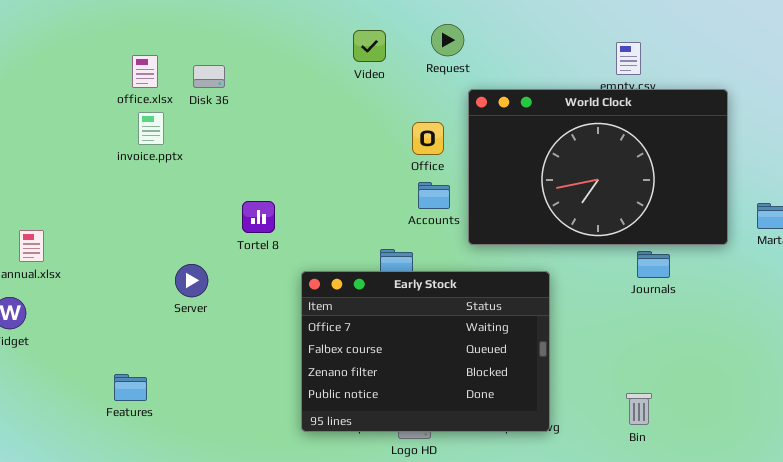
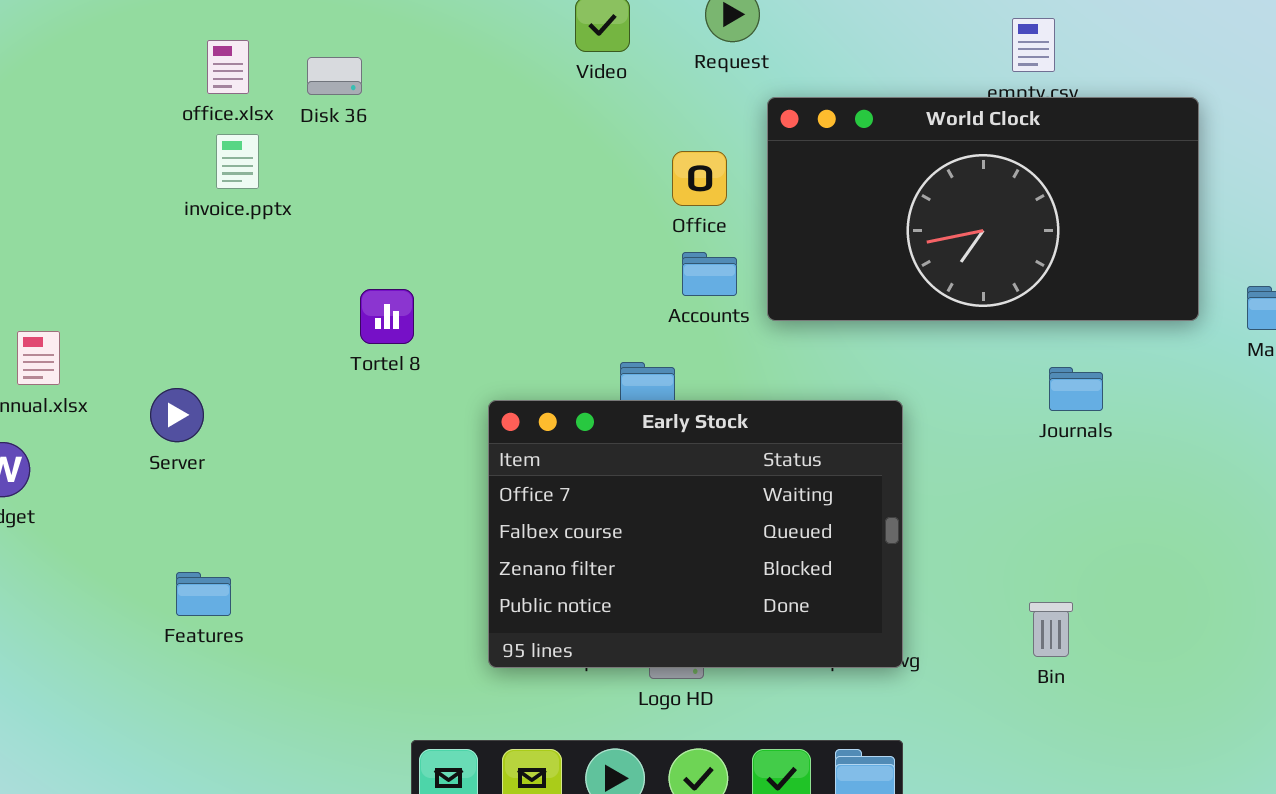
World Clock: [468,89,728,245] -> [767,97,1199,321], resized
Tortel 8: [242,201,275,233] -> [360,289,414,344], moved
Server: [175,264,208,297] -> [150,388,204,442], moved

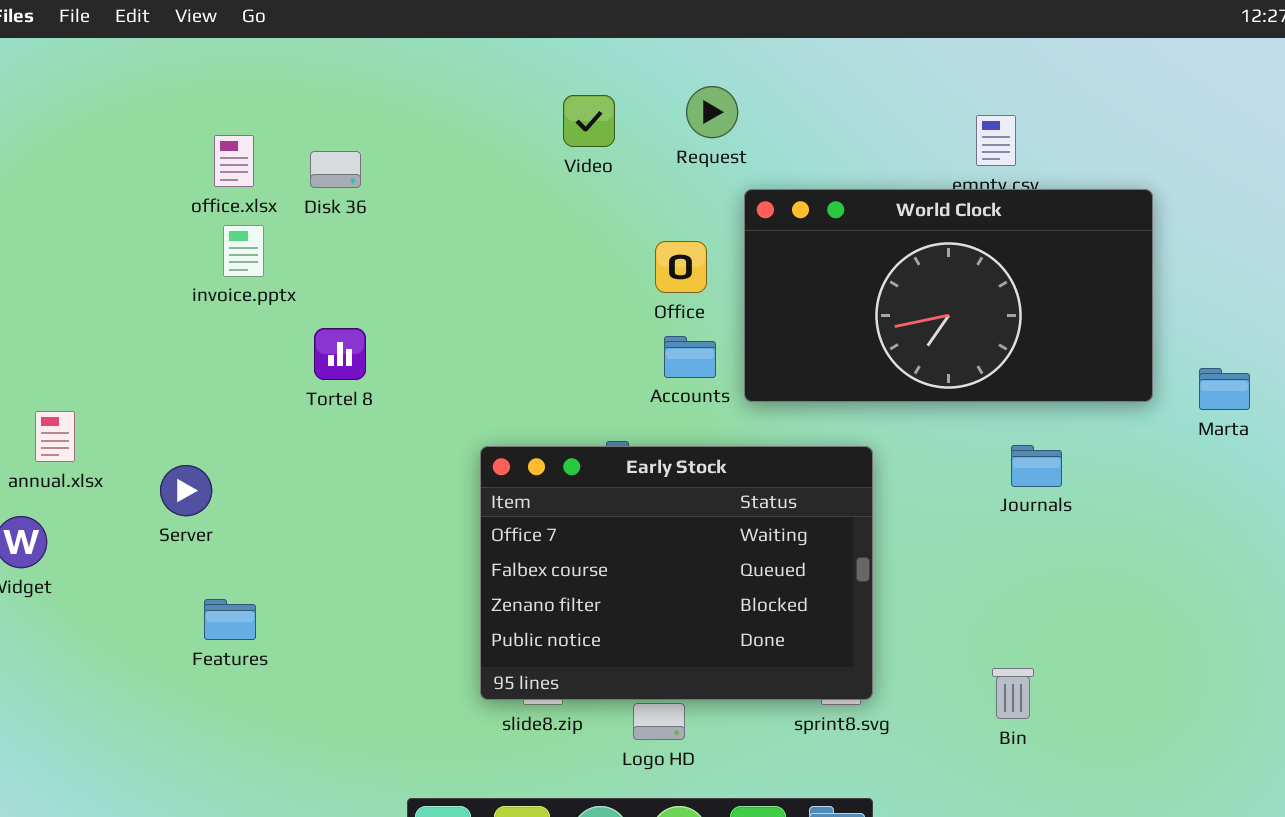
Tortel 8: [360,289,414,344] -> [314,328,366,380], moved
Early Stock: [488,400,903,668] -> [480,446,873,700], moved
Features: [176,572,231,616] -> [204,599,256,640], moved

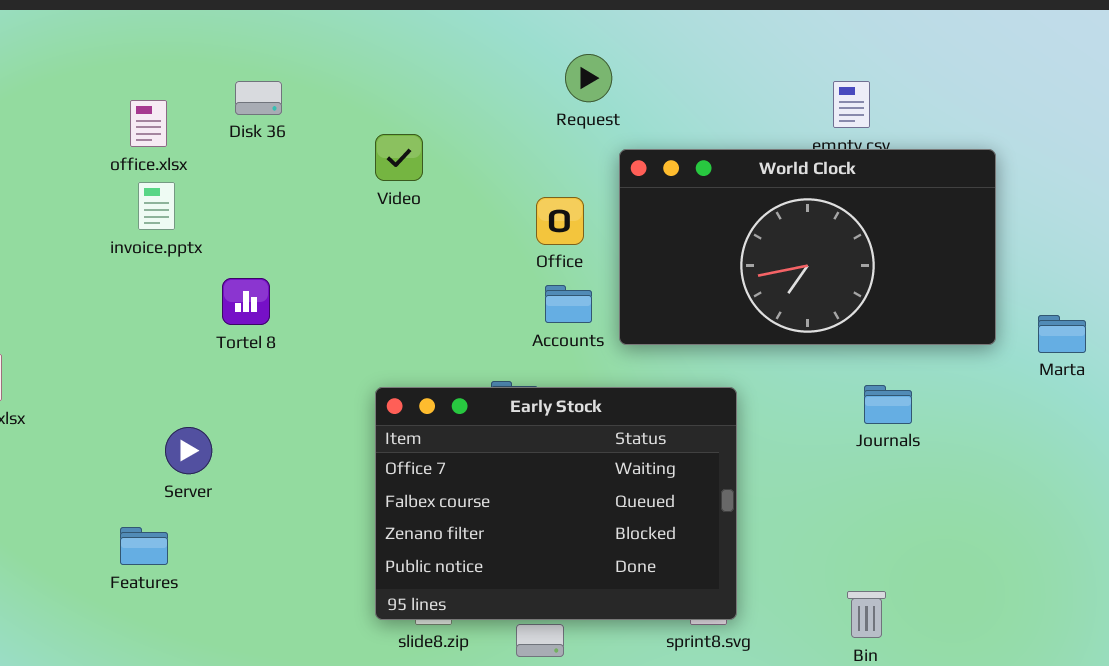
Video: [563,95,615,147] -> [375,134,423,181], moved
Disk 36: [310,151,361,188] -> [235,81,282,115], moved
Server: [160,465,212,516] -> [165,427,212,474], moved

